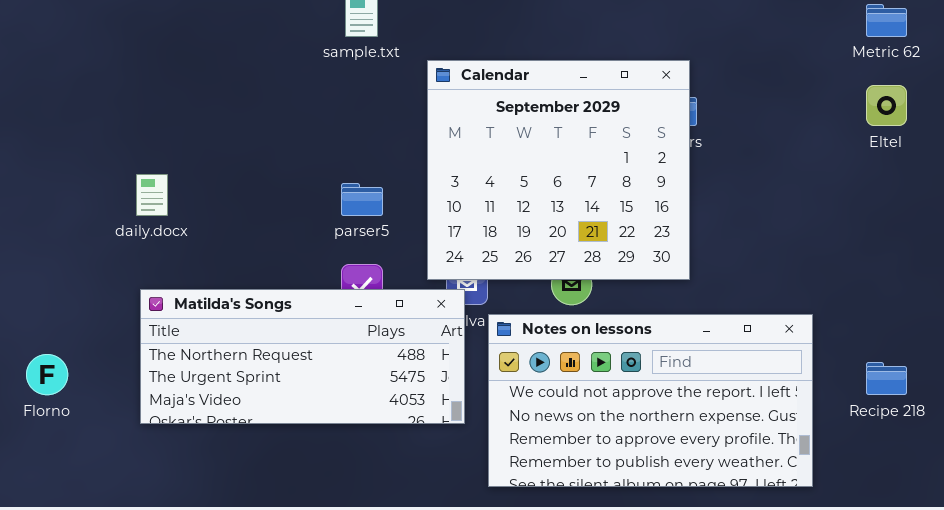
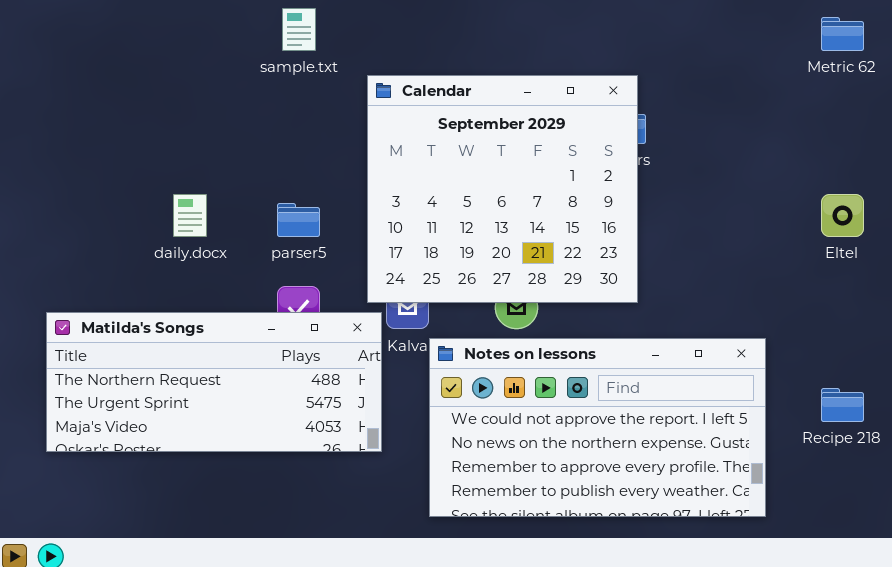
Eltel: [866,85,907,126] -> [821,194,864,237], moved
daily.docx: [136,174,168,216] -> [173,194,207,237], moved
Matilda's Songs: [140,289,465,424] -> [46,312,382,452], moved

